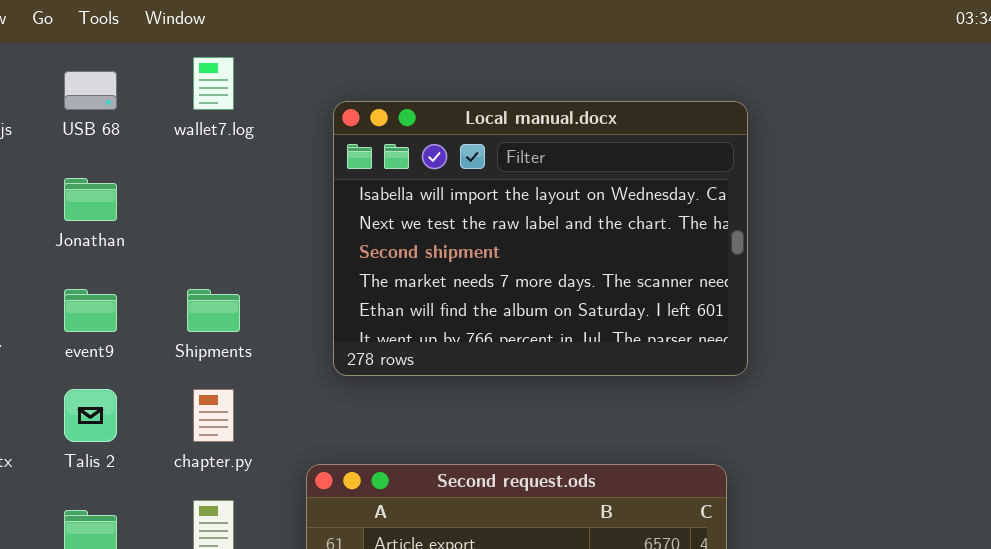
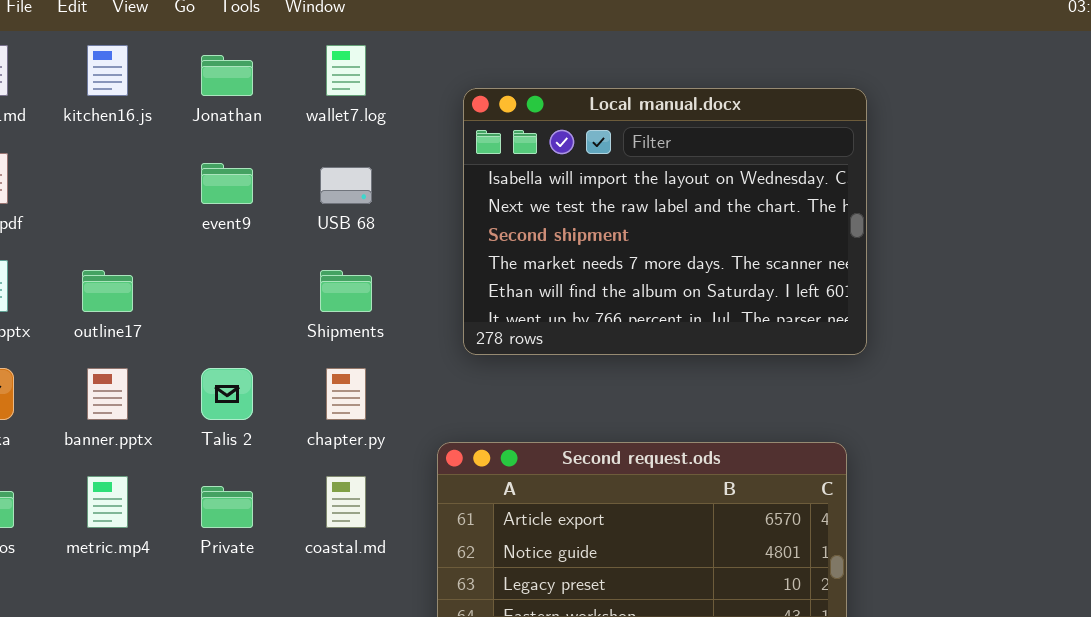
USB 68: [64,71,117,110] -> [320,167,372,204], moved
Jonathan: [64,178,117,221] -> [201,55,253,96], moved
event9: [64,289,117,332] -> [201,163,253,204], moved

